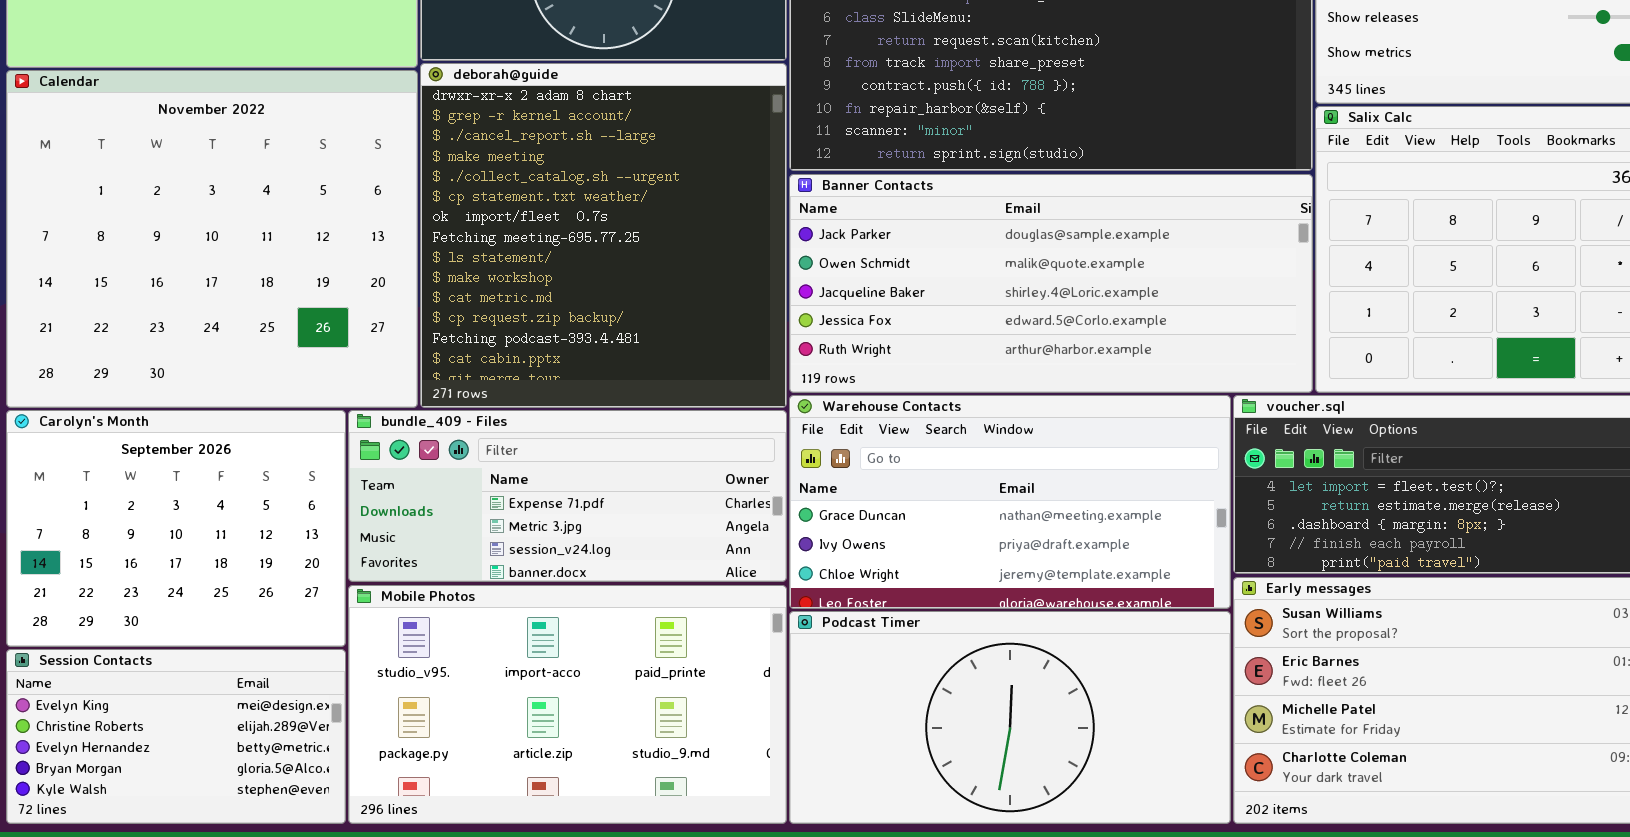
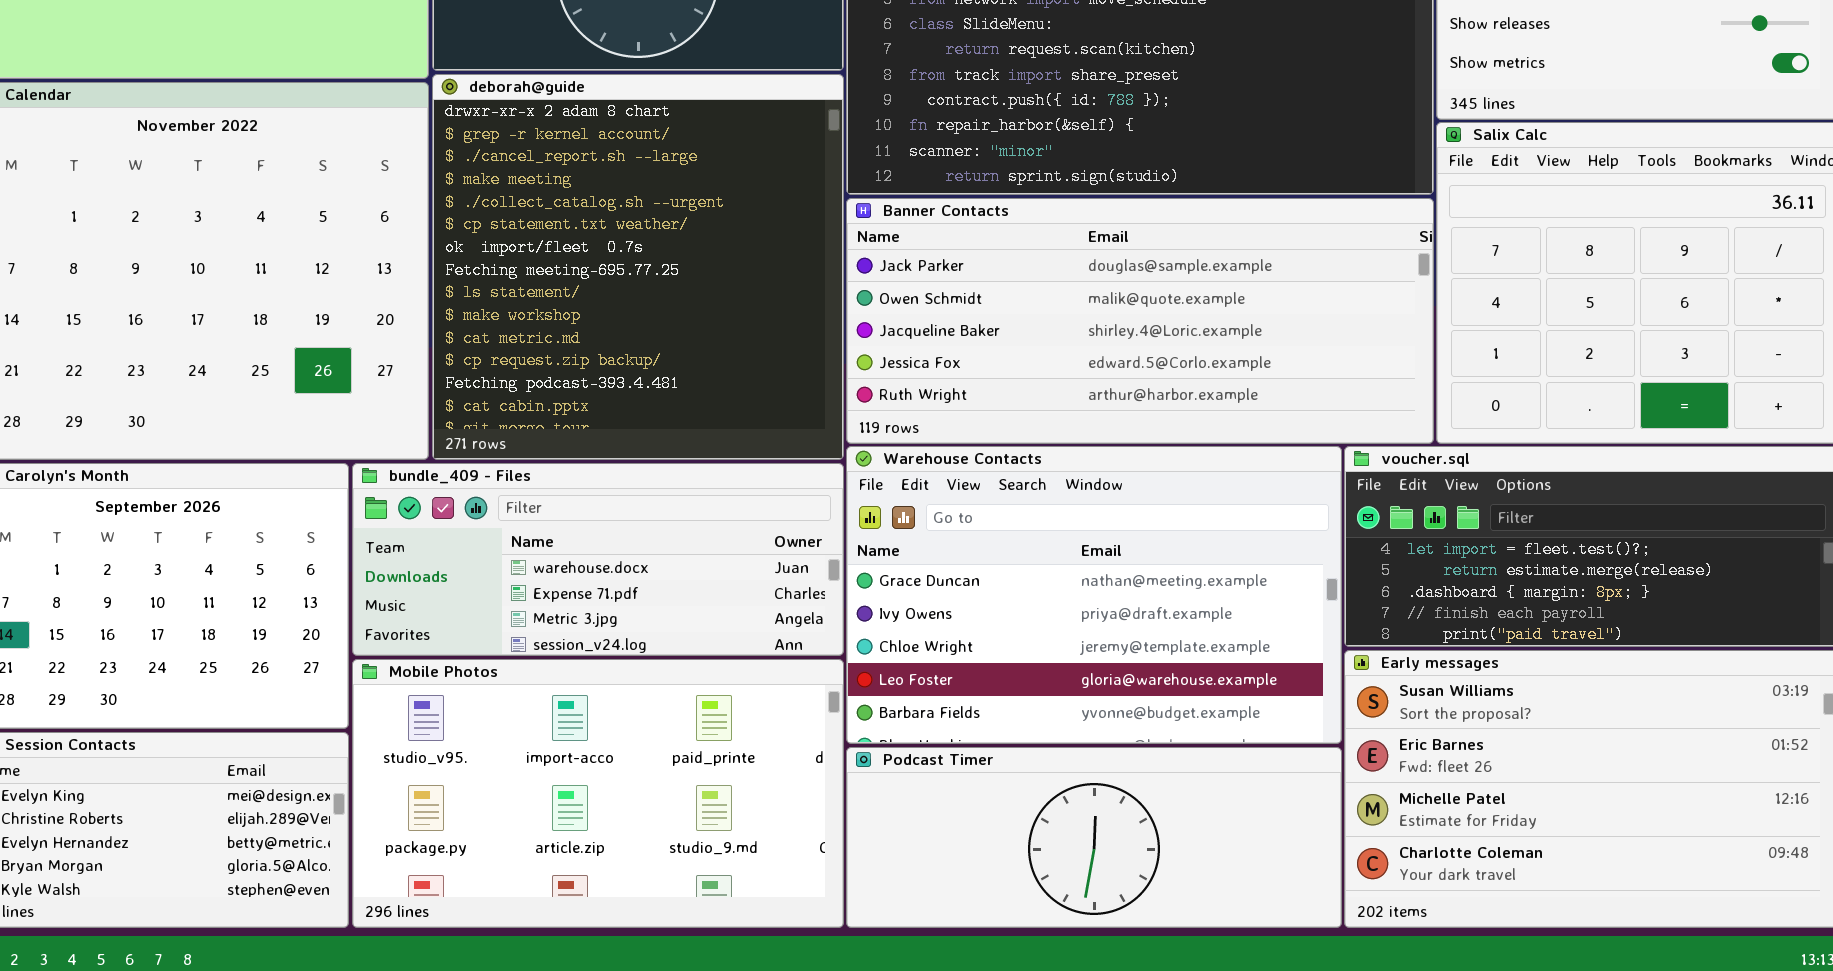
Warehouse Contacts: [789,395,1231,609] -> [846,446,1342,744], resized
bundle_409 - Files: [348,410,787,582] -> [352,463,844,656], scrolled up 1 row
Podcast Timer: [789,611,1231,824] -> [846,747,1342,928], resized

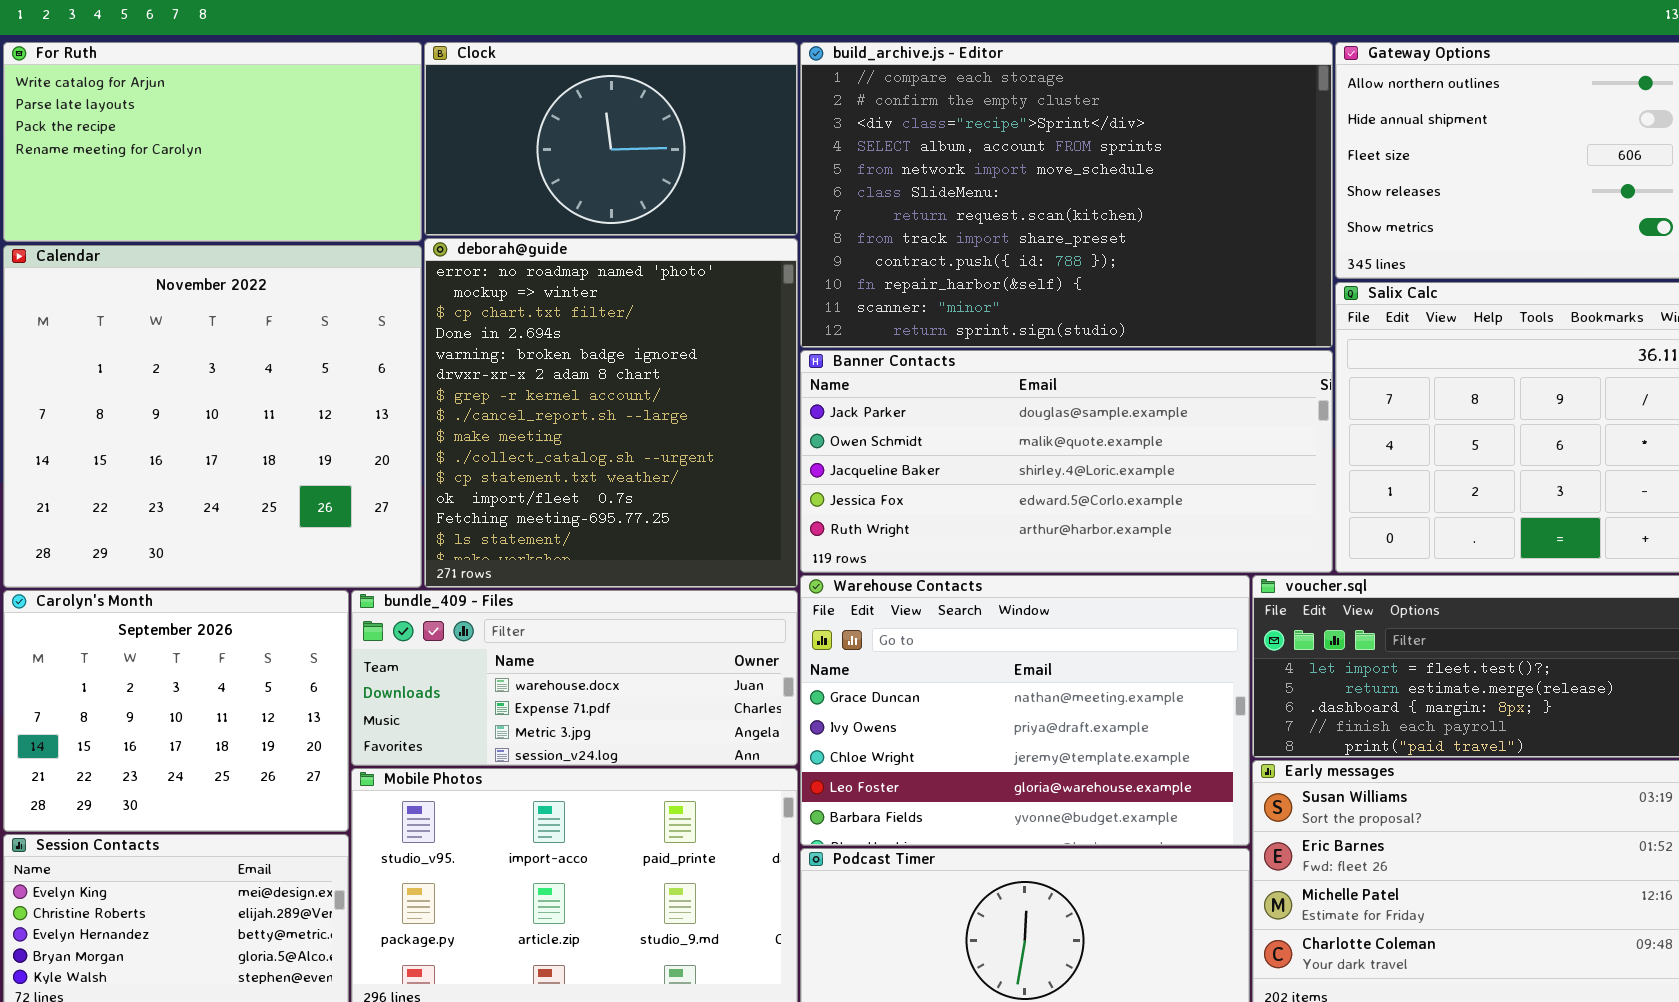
deborah@guide: [432,74,844,460] -> [424,238,798,588], scrolled up 5 rows

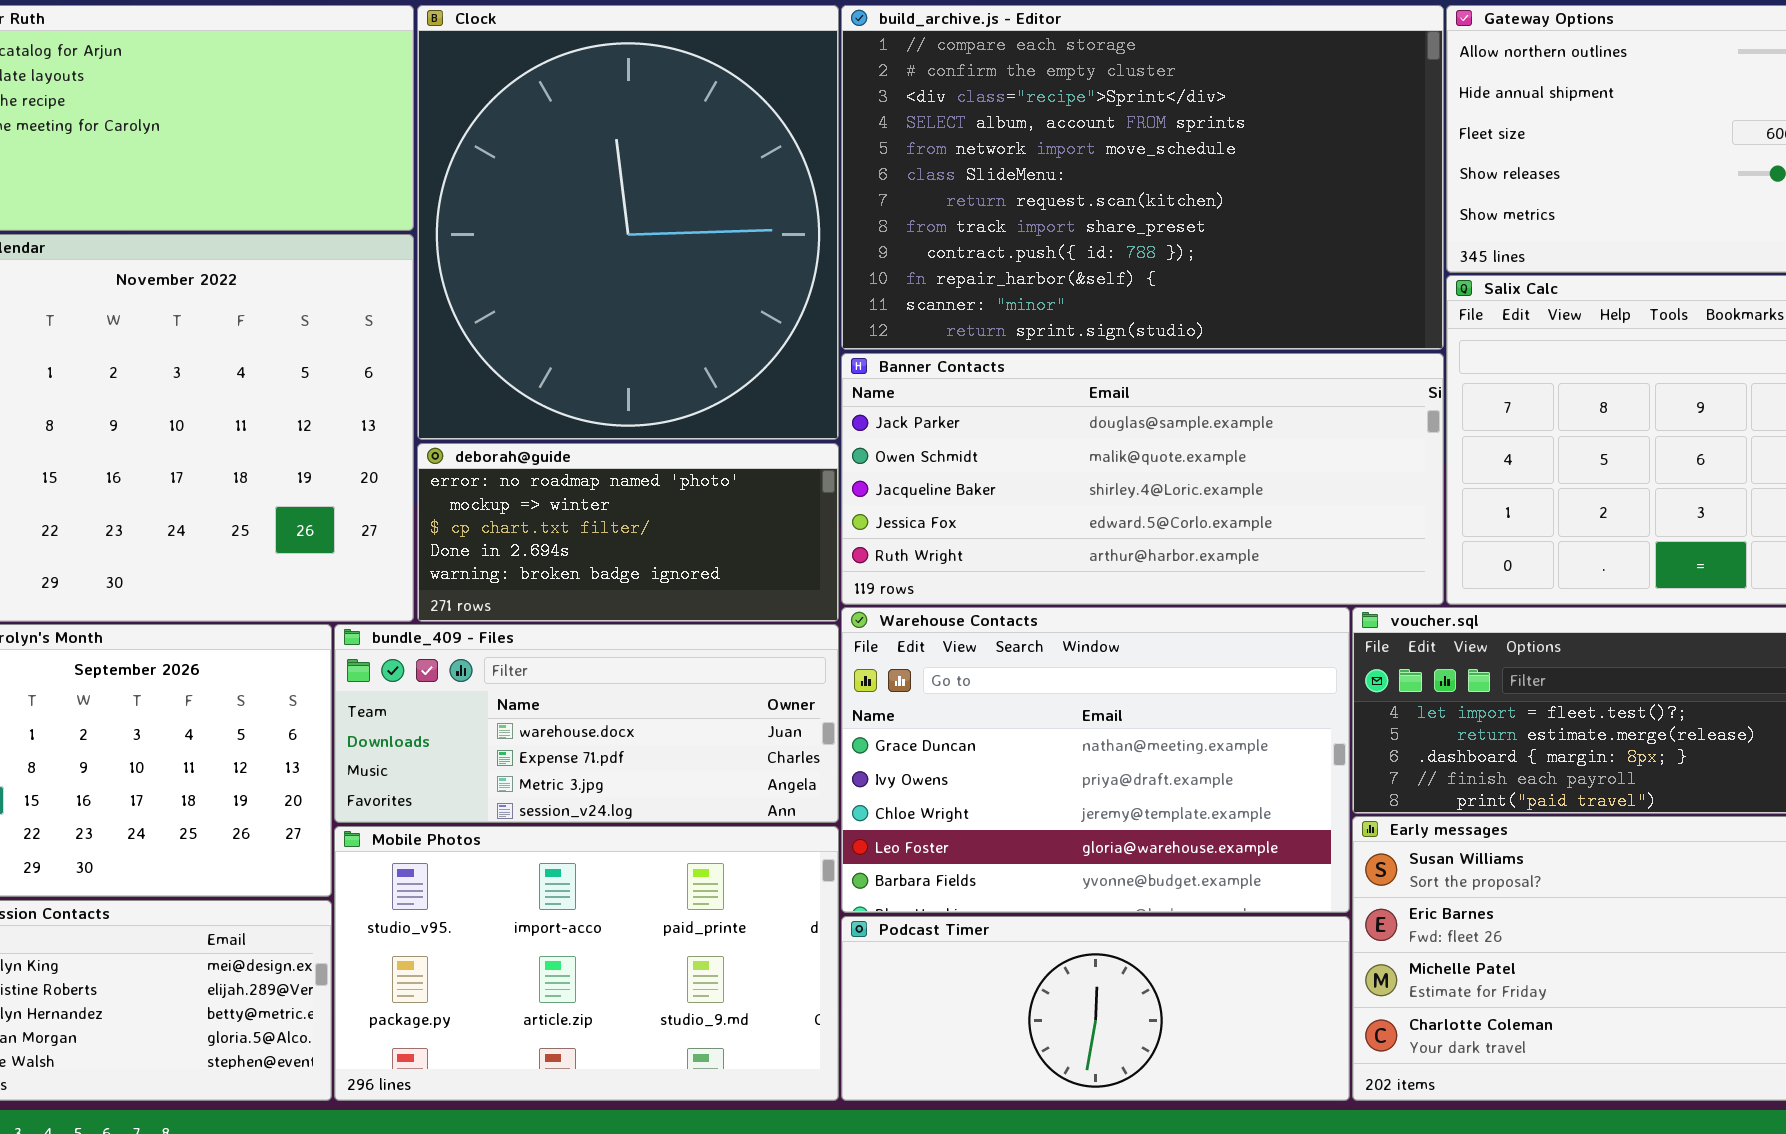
Clock: [424,42,798,236] -> [417,5,839,440], resized
deborah@guide: [424,238,798,588] -> [417,443,839,622], resized

